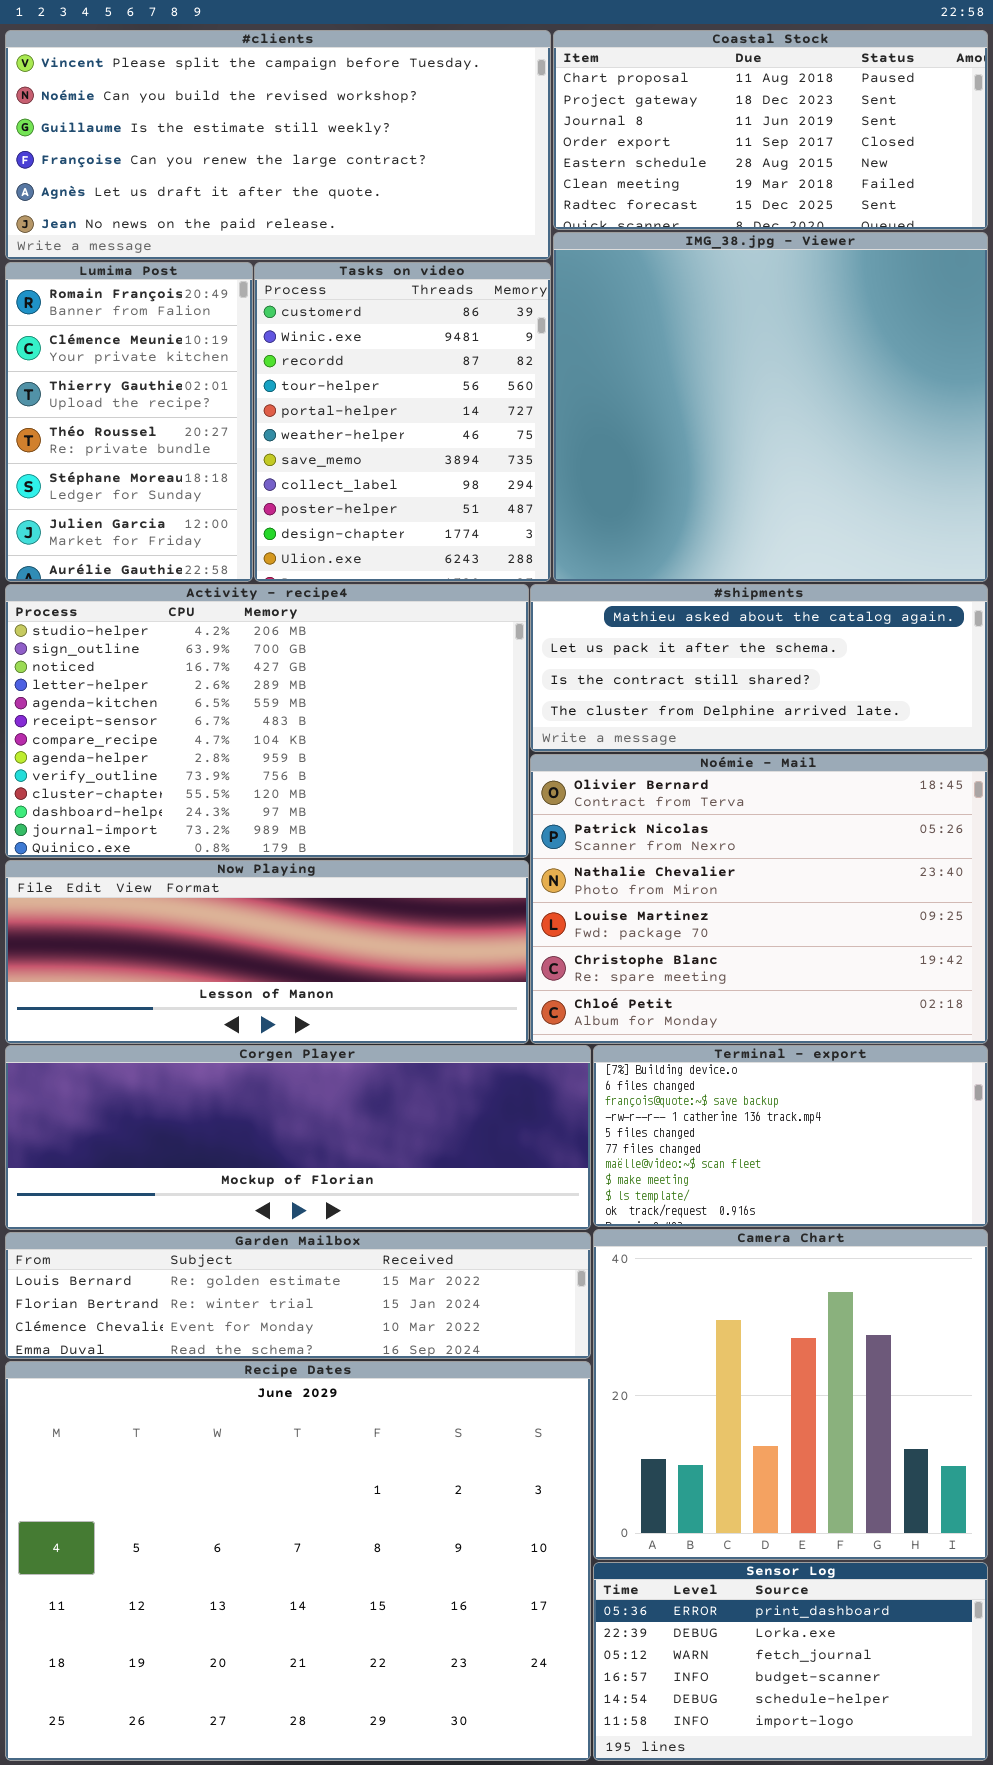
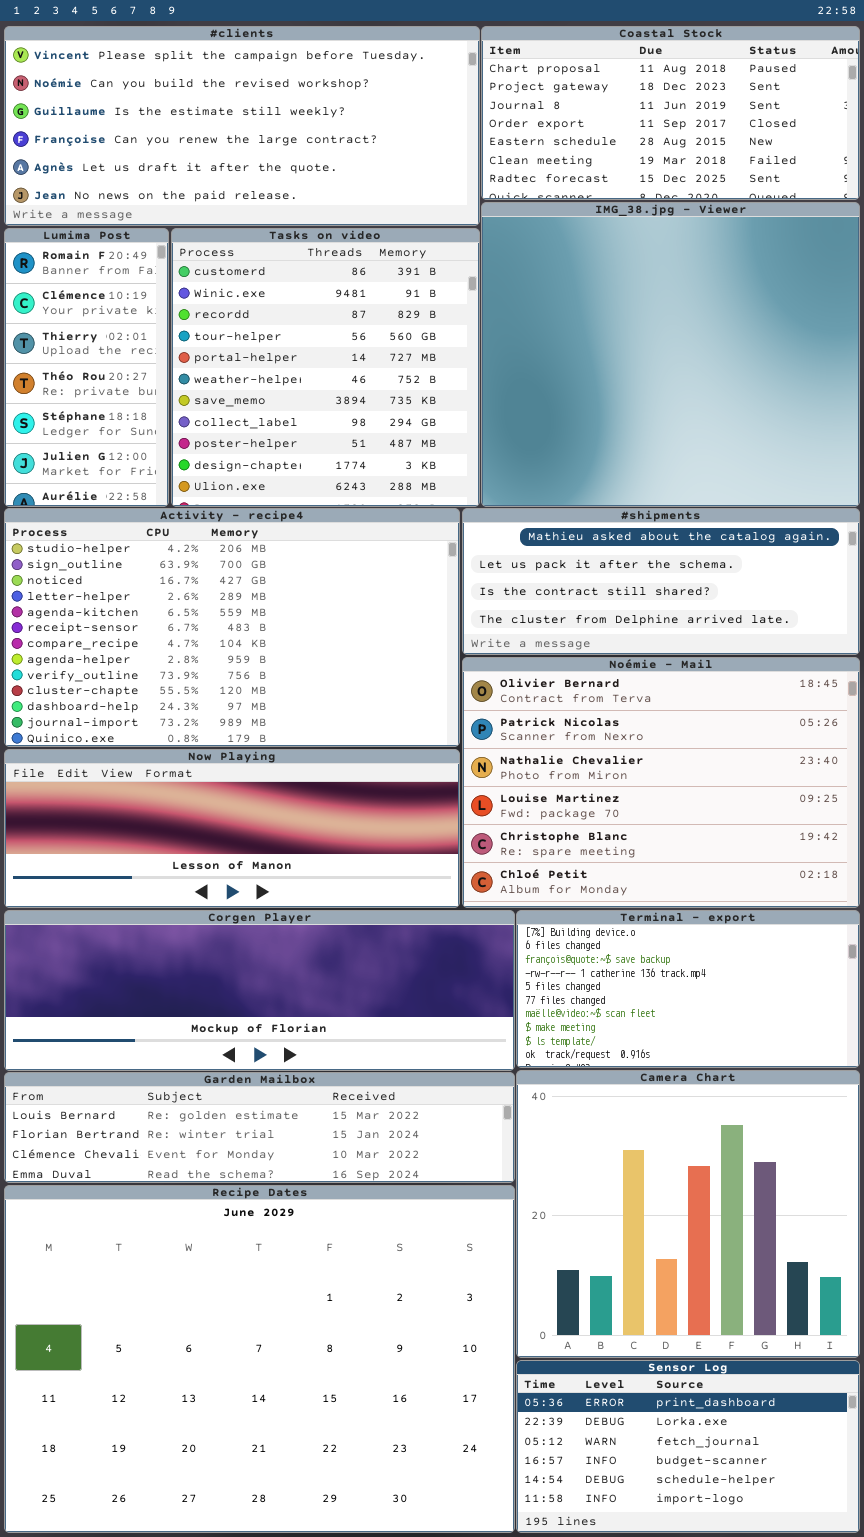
Lumima Post: [5,262,253,582] -> [4,228,169,507], resized
Tasks on video: [254,262,551,582] -> [171,228,480,507], resized

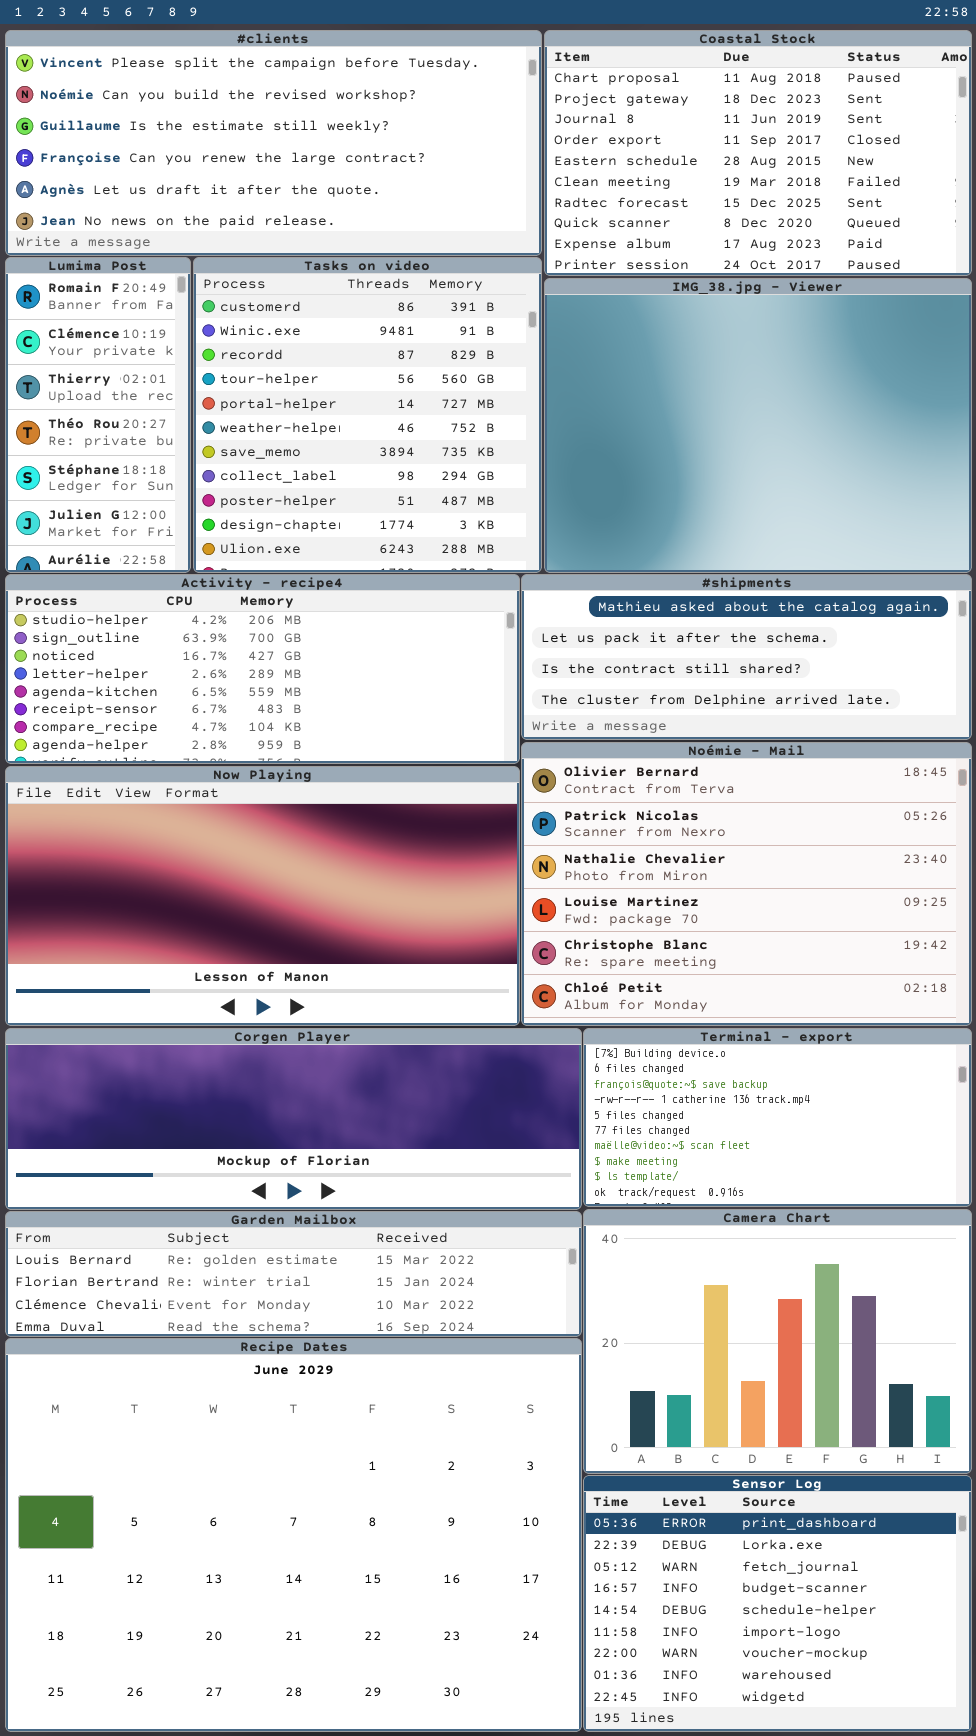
Coastal Stock: [481,26,860,200] -> [544,30,972,276], resized
IMG_38.jpg - Viewer: [481,202,860,507] -> [544,278,972,573], resized
Activity - recipe4: [4,508,460,747] -> [5,574,520,764], resized
Now Playing: [4,749,460,908] -> [5,766,520,1026], resized
Camera Chart: [516,1070,860,1358] -> [583,1209,972,1474], resized
Sensor Log: [516,1360,860,1533] -> [583,1475,972,1732], resized

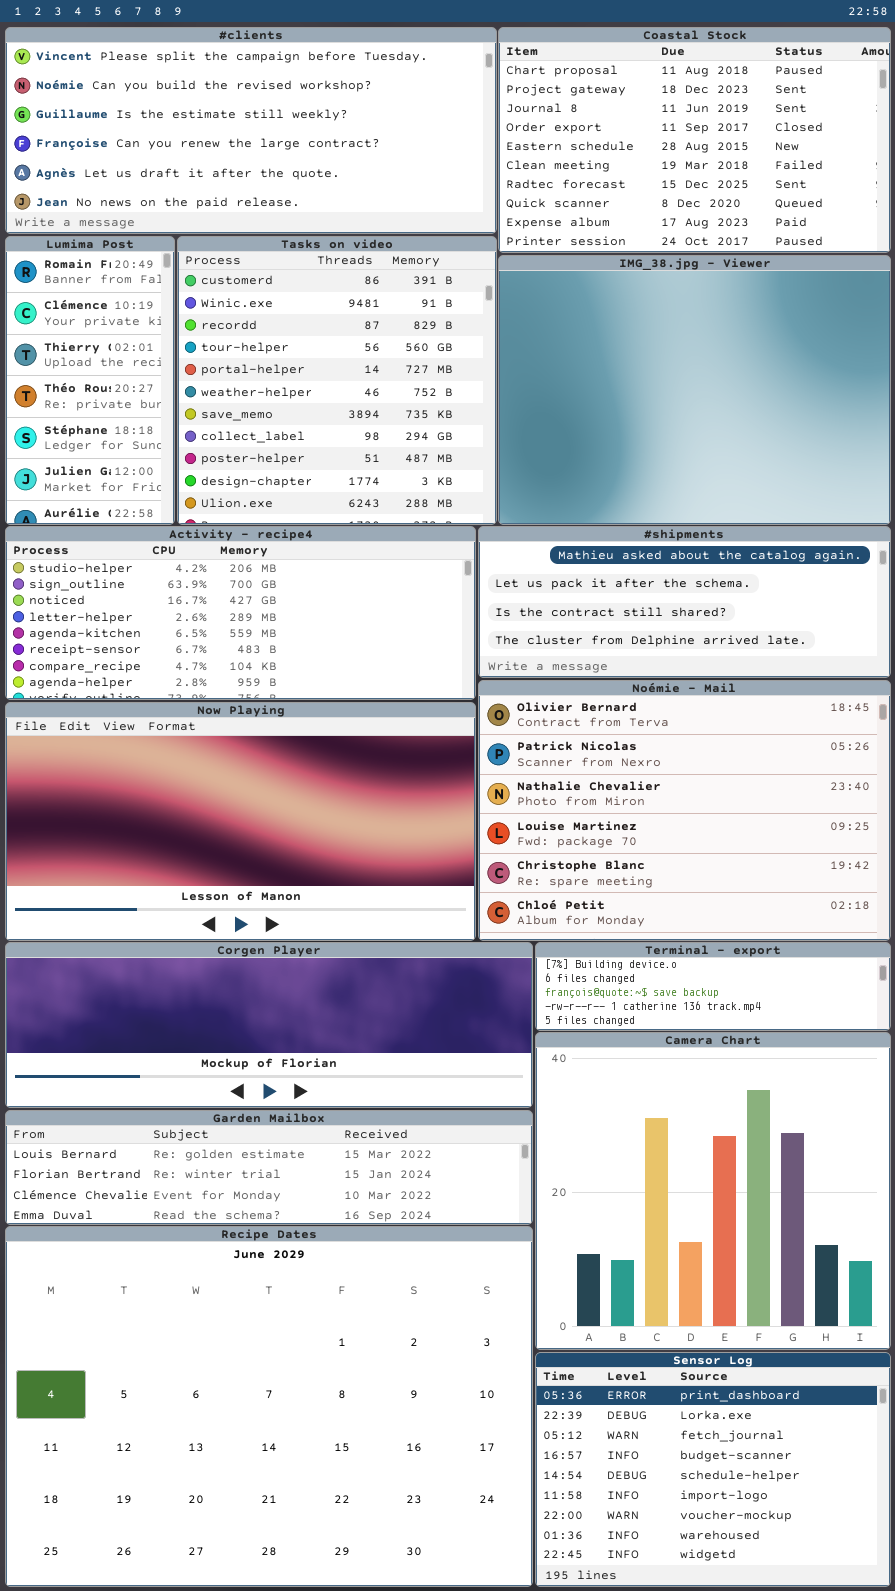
Terminal - export: [583,1028,972,1207] -> [535,942,891,1031], resized
Camera Chart: [583,1209,972,1474] -> [535,1032,891,1350], resized

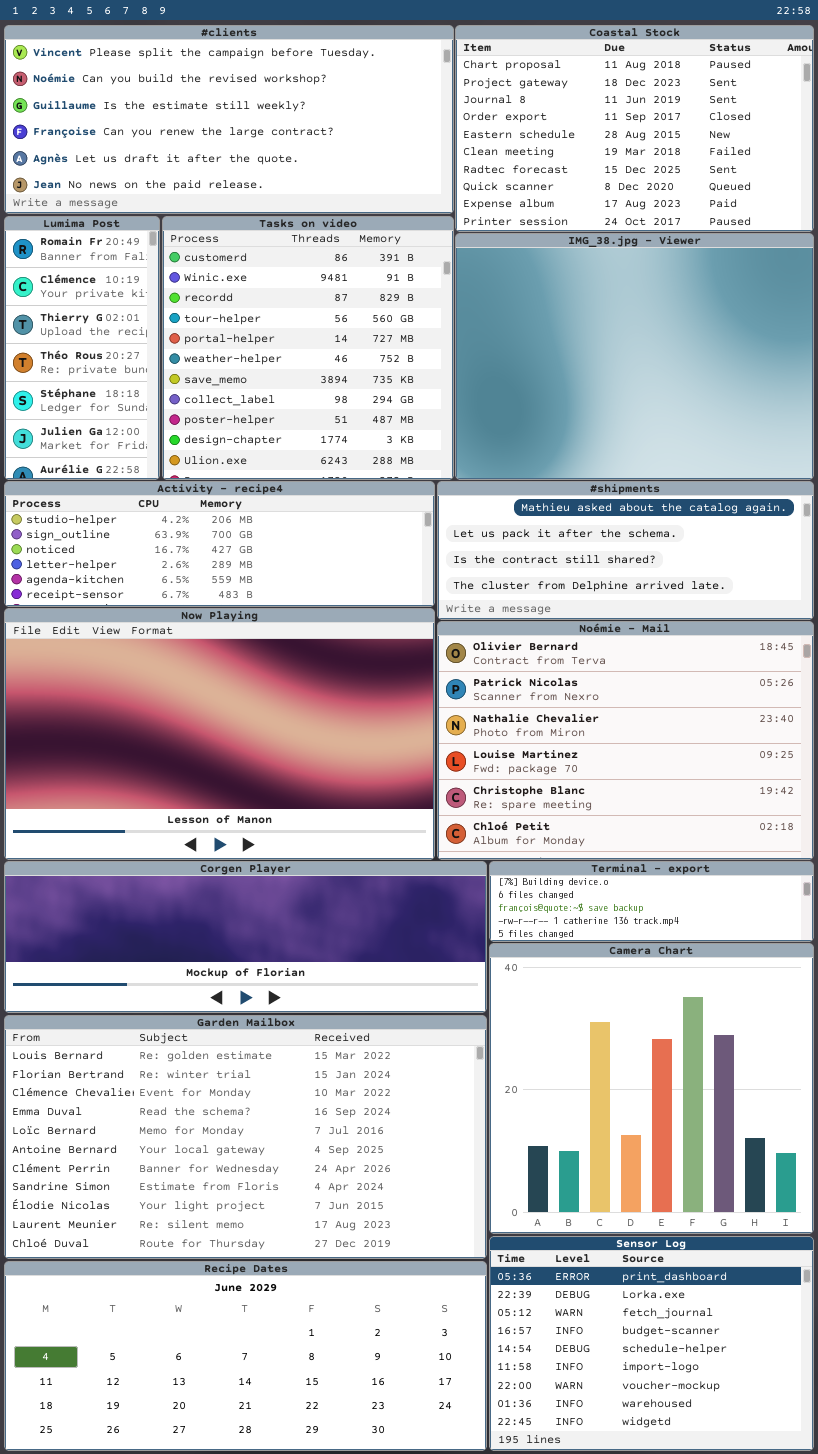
Activity - recipe4: [5,526,476,700] -> [4,481,435,607], resized
Now Playing: [5,702,476,941] -> [4,608,435,860], resized
Garden Mailbox: [5,1110,533,1225] -> [4,1015,487,1259], resized
Recipe Dates: [5,1226,533,1587] -> [4,1261,487,1451], resized

